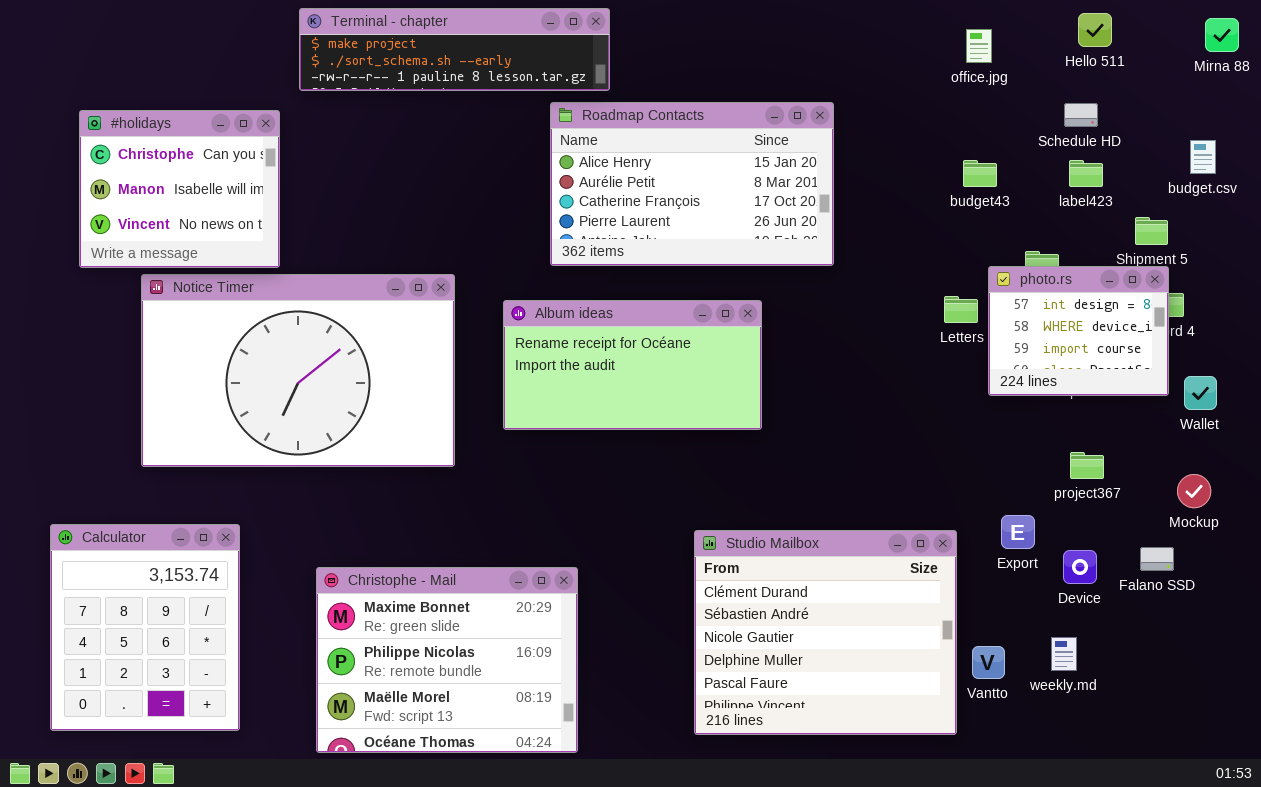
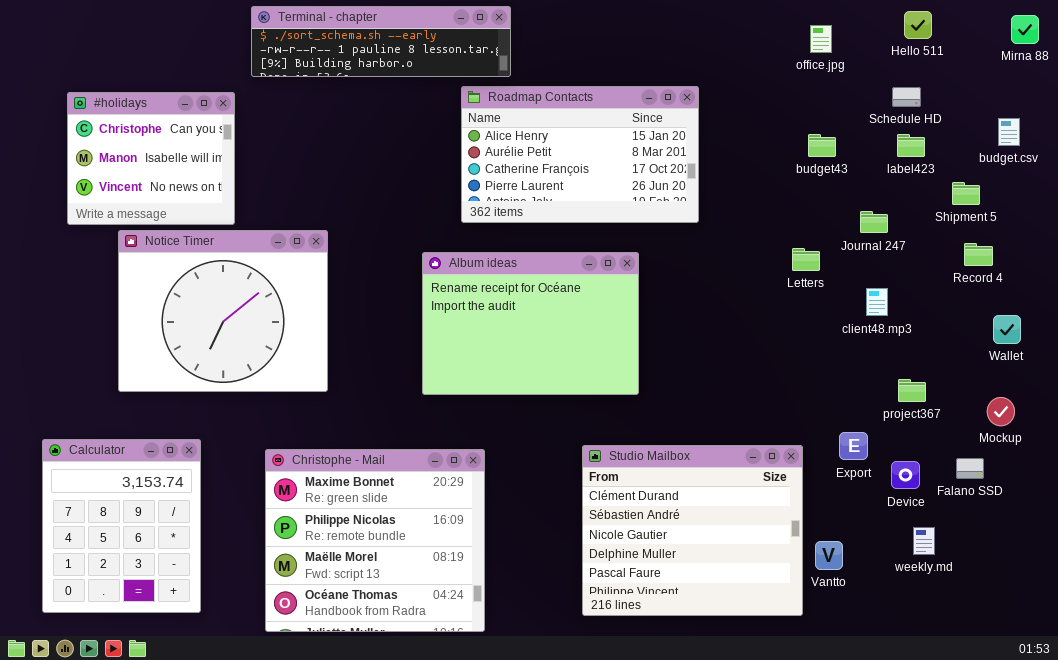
Terminal - chapter: [299,8,610,91] -> [251,6,511,77], scrolled down 1 row
photo.rs: [988,266,1169,396] -> none, closed
Notice Timer: [141,274,455,467] -> [118,230,328,392], resized
Album ideas: [503,300,762,430] -> [422,252,639,395], resized
Christophe - Mail: [316,567,578,753] -> [265,449,485,632], resized
weekly.md: [1051,637,1077,671] -> [913,527,935,555], moved

